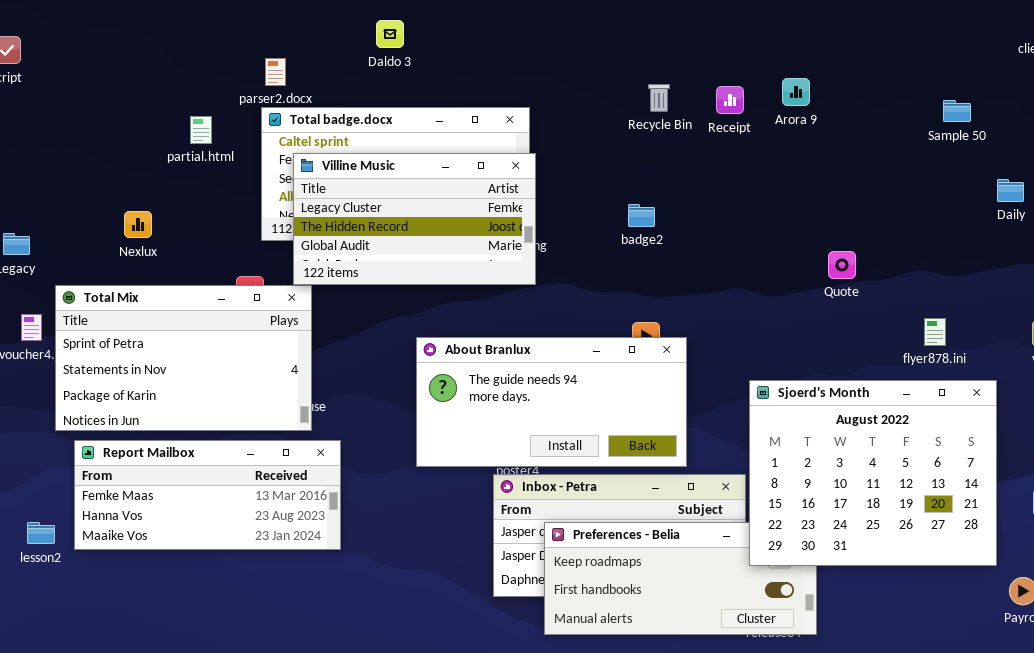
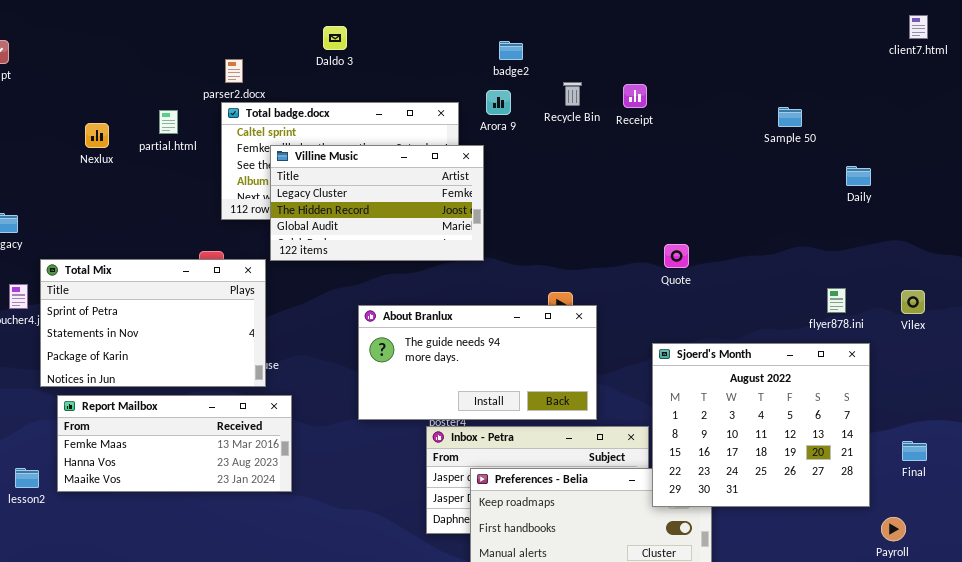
Arora 9: [782,78,810,106] -> [486,90,511,115], moved
Sample 50: [943,100,971,122] -> [778,107,802,127], moved
Villine Music: [293,153,536,285] -> [270,145,484,261], moved
Daily: [997,179,1024,202] -> [846,166,871,186], moved
badge2: [628,204,655,227] -> [499,41,523,60], moved
Nexlux: [124,211,152,238] -> [85,123,109,148], moved
Quote: [828,251,856,279] -> [664,244,689,268], moved
flyer878.ini: [924,318,946,346] -> [827,288,846,313], moved

